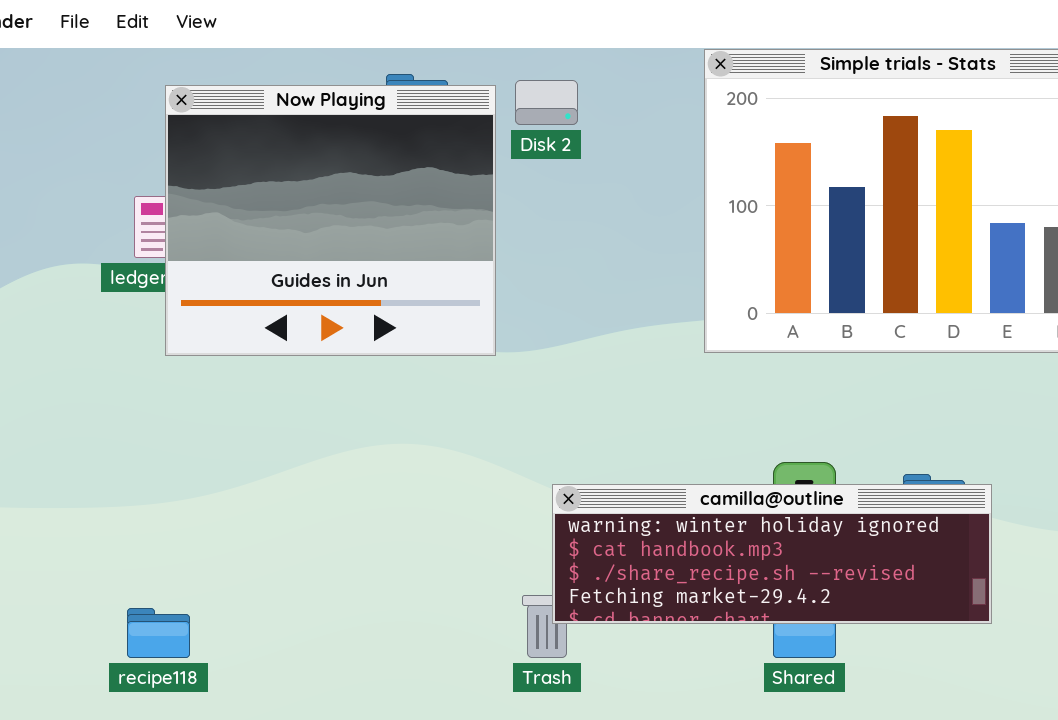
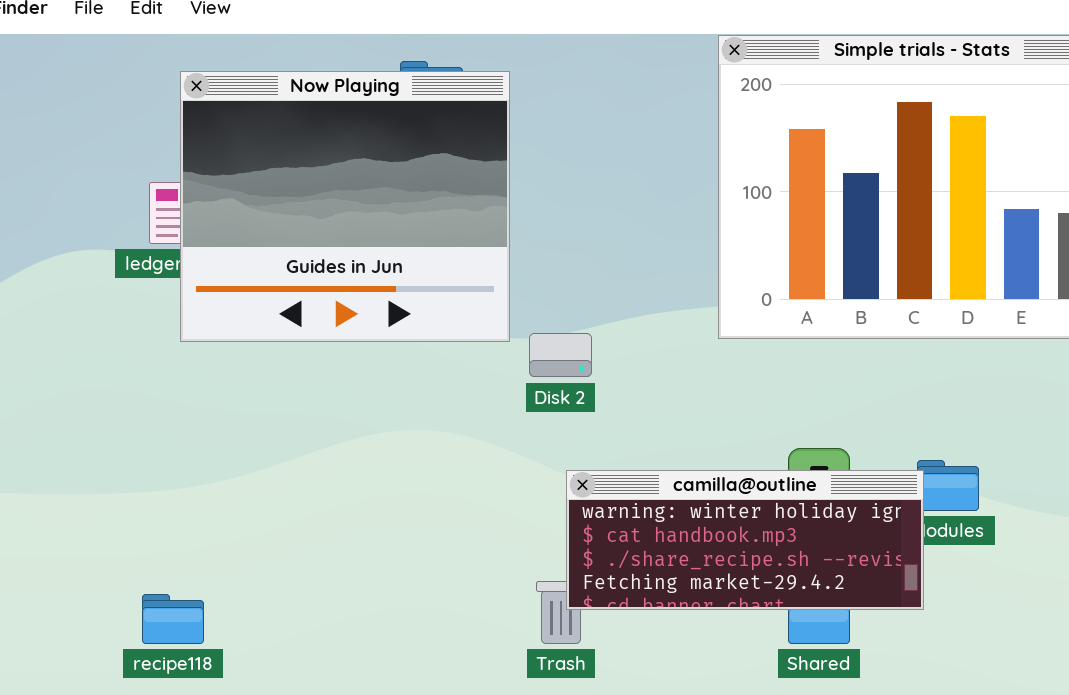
Disk 2: [515,80,578,125] -> [529,333,592,377], moved
camilla@outline: [552,484,992,624] -> [566,470,924,610], resized

